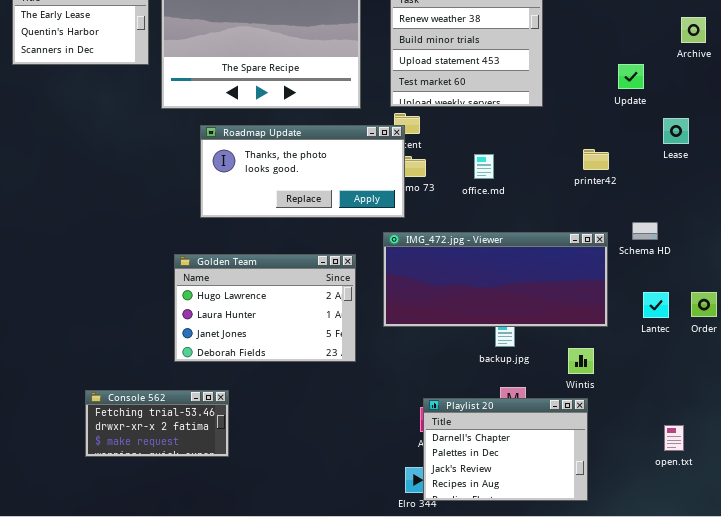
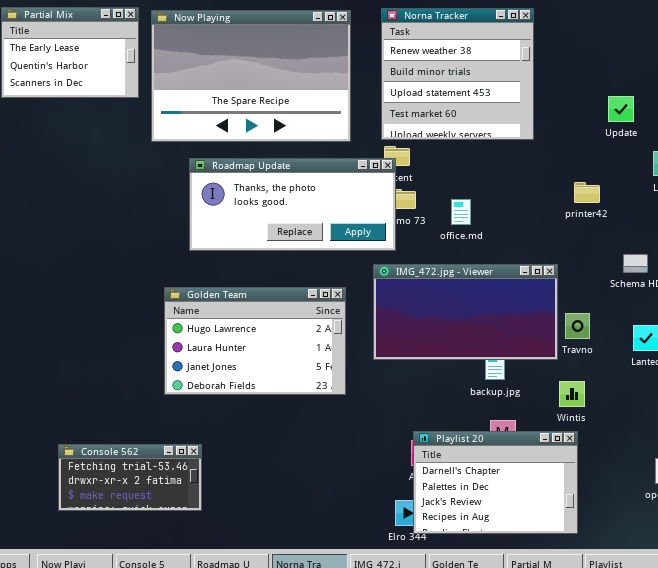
office.md: [474,154,494,179] -> [451,199,471,225], moved
IMG_472.jpg - Viewer: [383,232,608,327] -> [373,264,558,360], resized
Console 562: [85,390,229,457] -> [58,444,202,511], moved

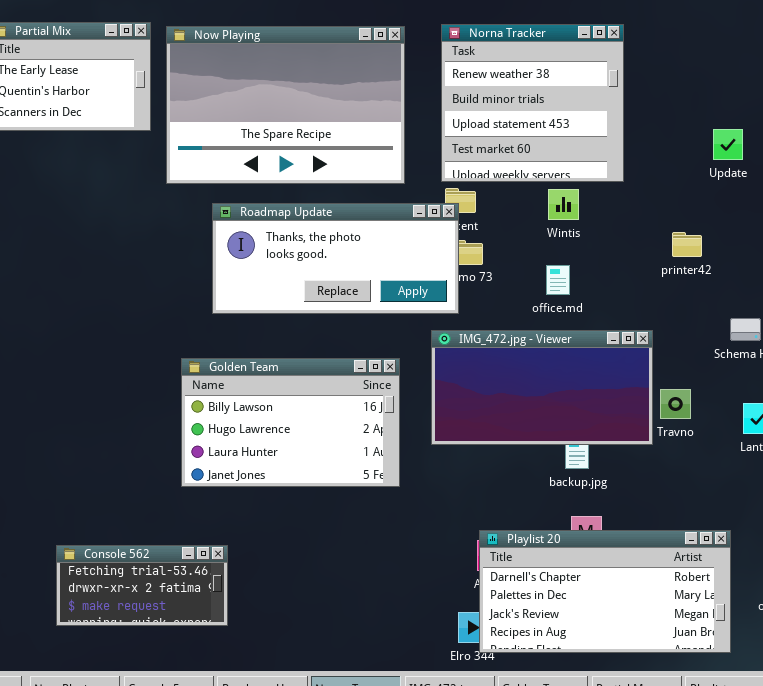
office.md: [451,199,471,225] -> [546,265,570,295], moved
Golden Team: [164,287,346,395] -> [181,358,400,487], scrolled up 1 row
Wintis: [559,381,585,407] -> [548,189,579,220], moved
Playlist 20: [413,431,578,534] -> [479,530,731,653], resized

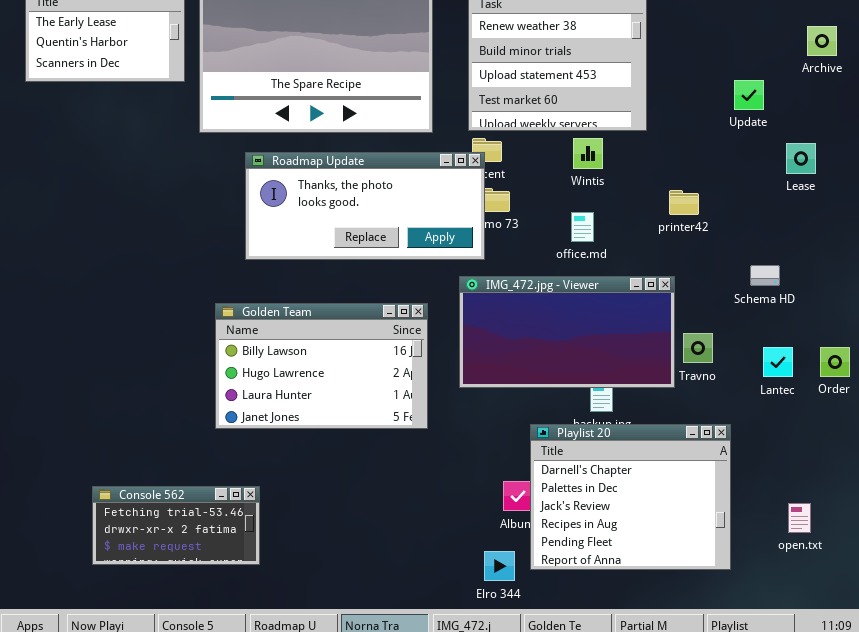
printer42: [672,232,702,257] -> [669,190,699,215], moved
Playlist 20: [479,530,731,653] -> [530,424,731,570], moved, resized

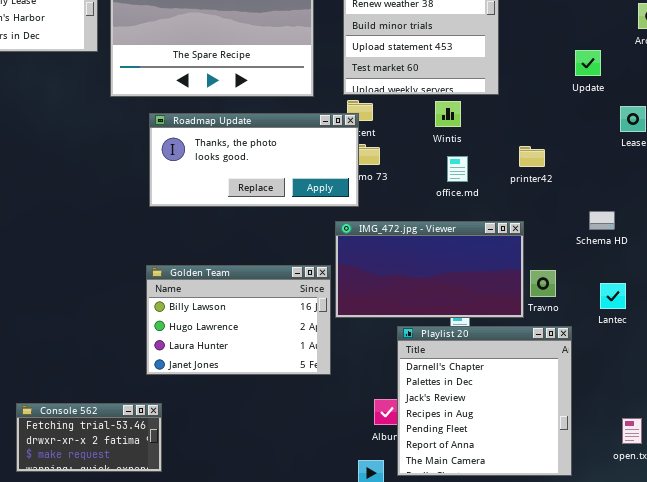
office.md: [571,212,594,242] -> [447,156,468,182], moved
Golden Team: [215,303,428,429] -> [146,265,331,375], moved
Playlist 20: [530,424,731,570] -> [397,326,572,476], resized

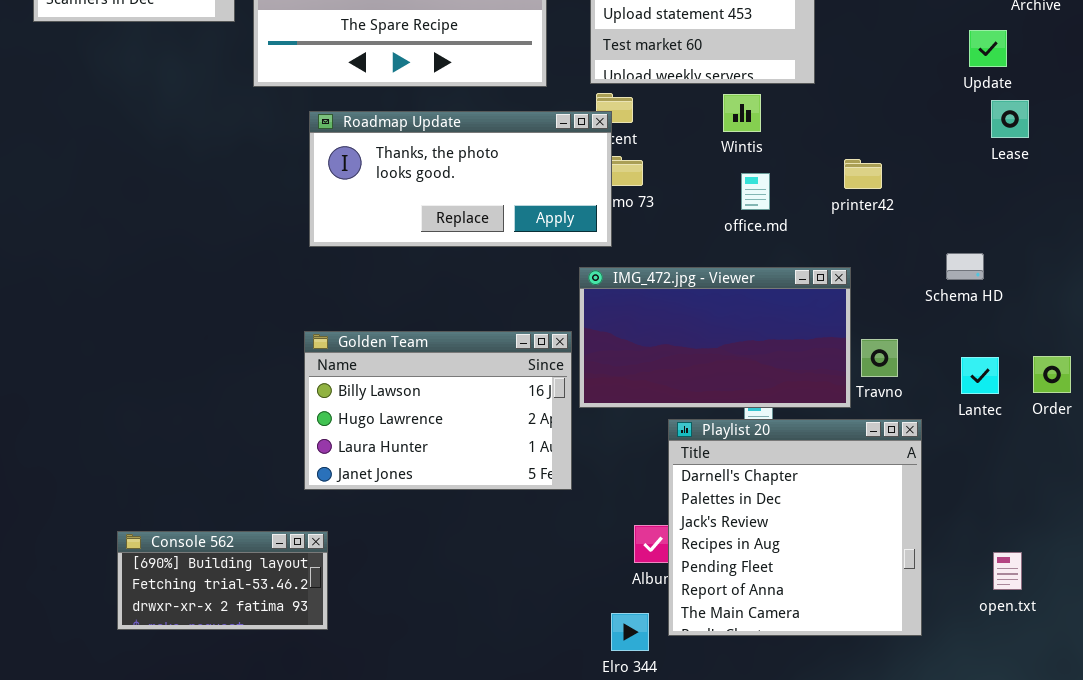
Update: [575,50,601,76] -> [969,30,1007,67], moved
Console 562: [16,403,162,472] -> [117,531,328,630], scrolled up 1 row

